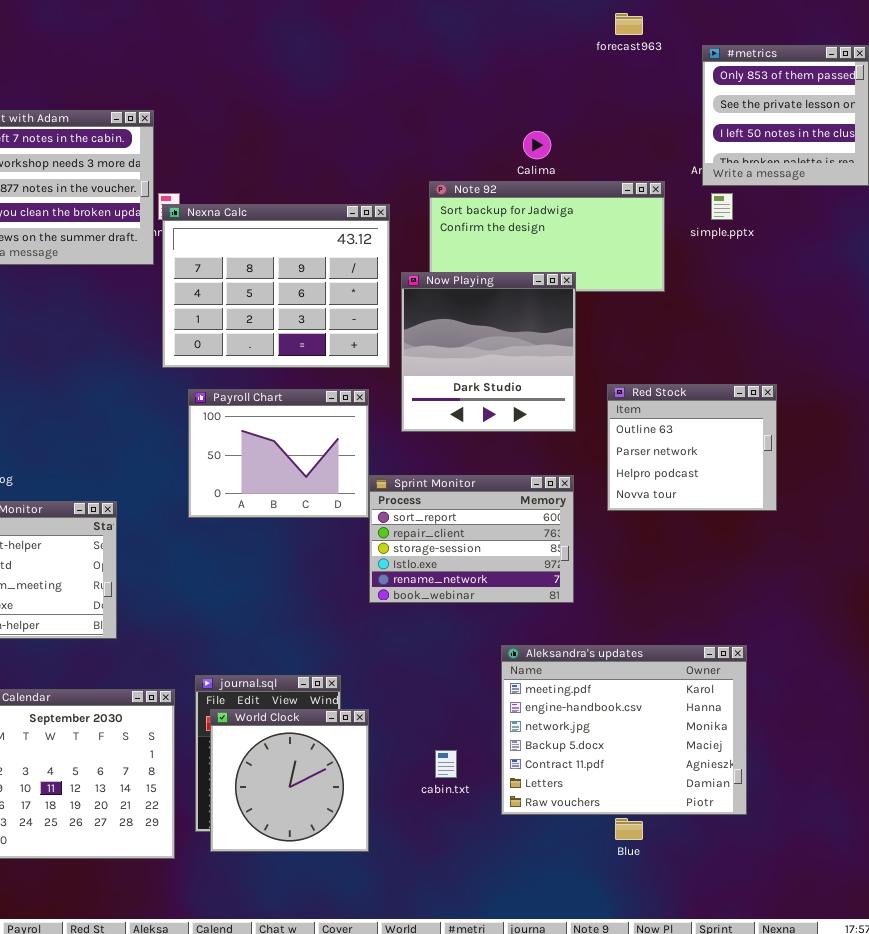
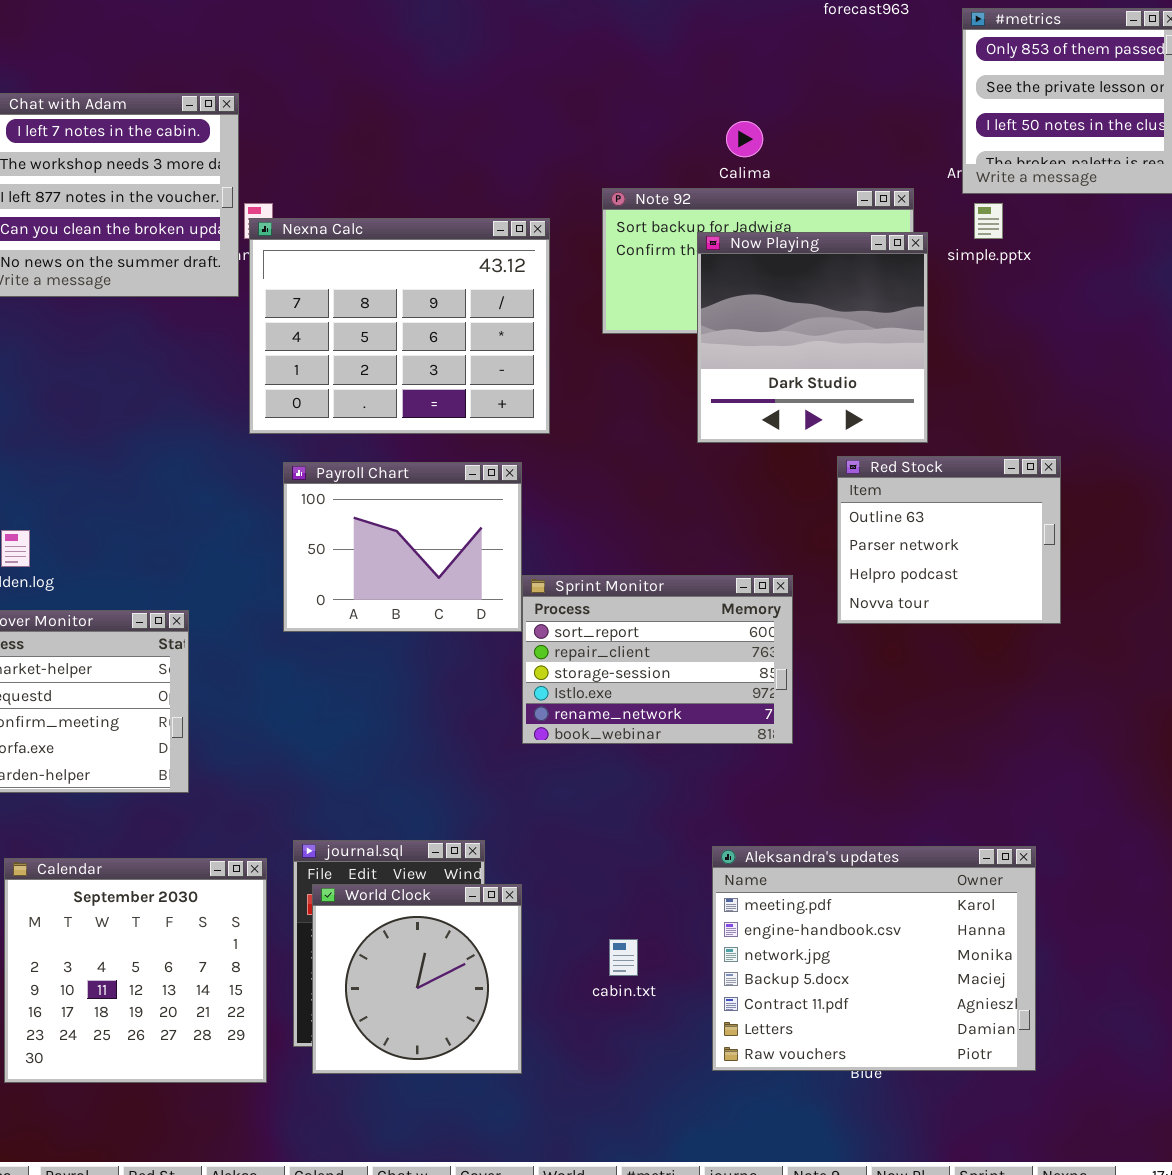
Now Playing: [401,272,576,432] -> [697,232,928,443], moved
Aleksandra's updates: [501,645,747,815] -> [712,846,1036,1071], moved

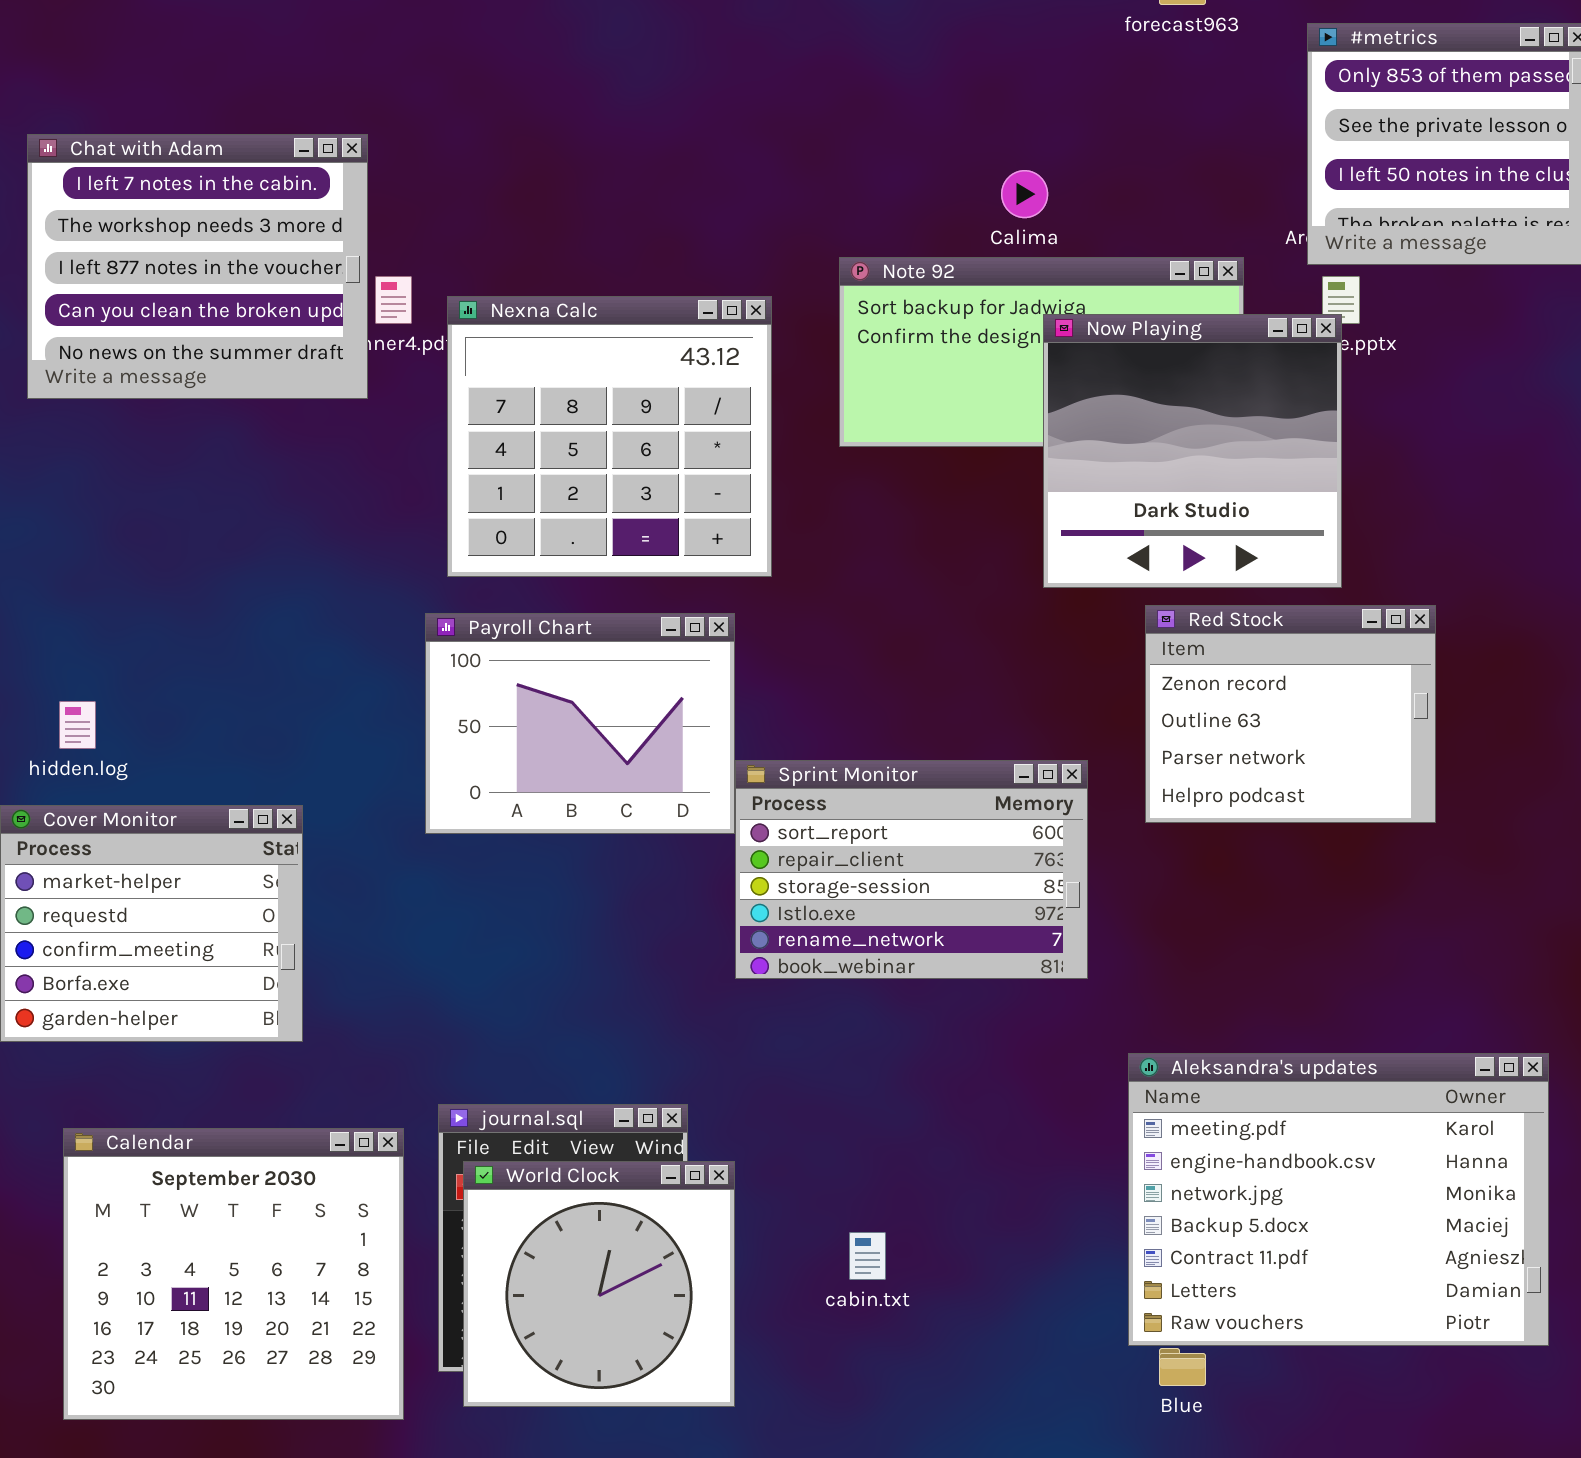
Nexna Calc: [249,218,550,434] -> [447,296,772,577], resized
Now Playing: [697,232,928,443] -> [1043,314,1342,588], moved
Red Stock: [837,456,1061,624] -> [1145,605,1436,823], scrolled up 1 row
Aleksandra's updates: [712,846,1036,1071] -> [1128,1053,1549,1346], moved

